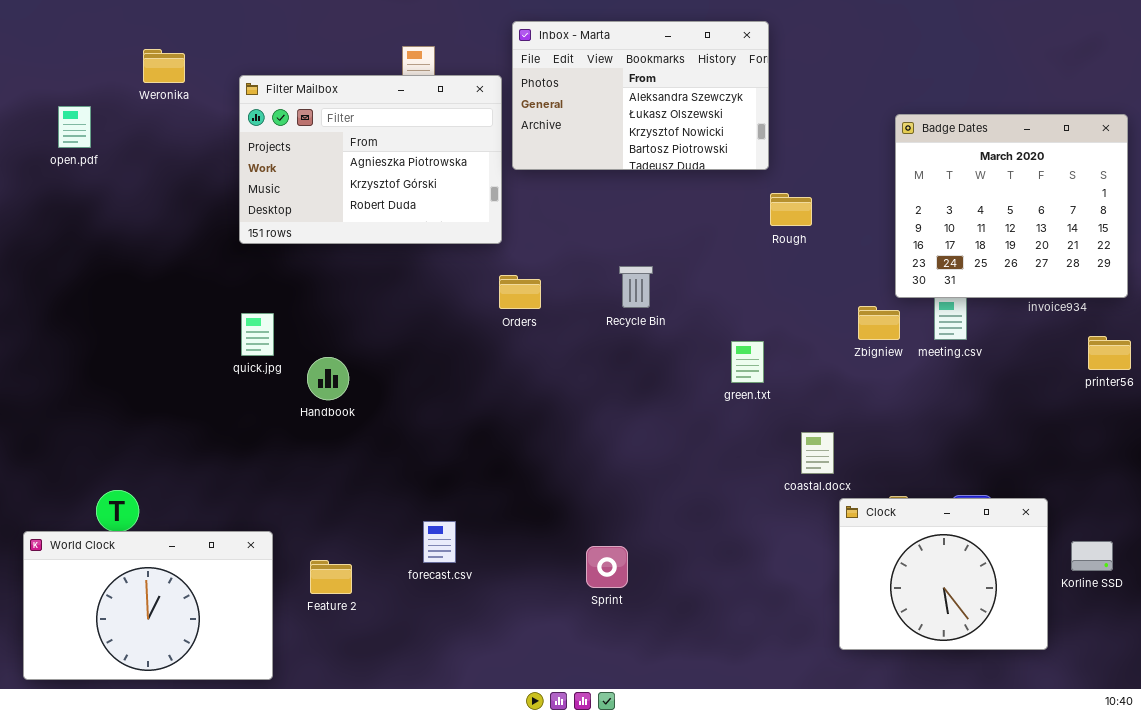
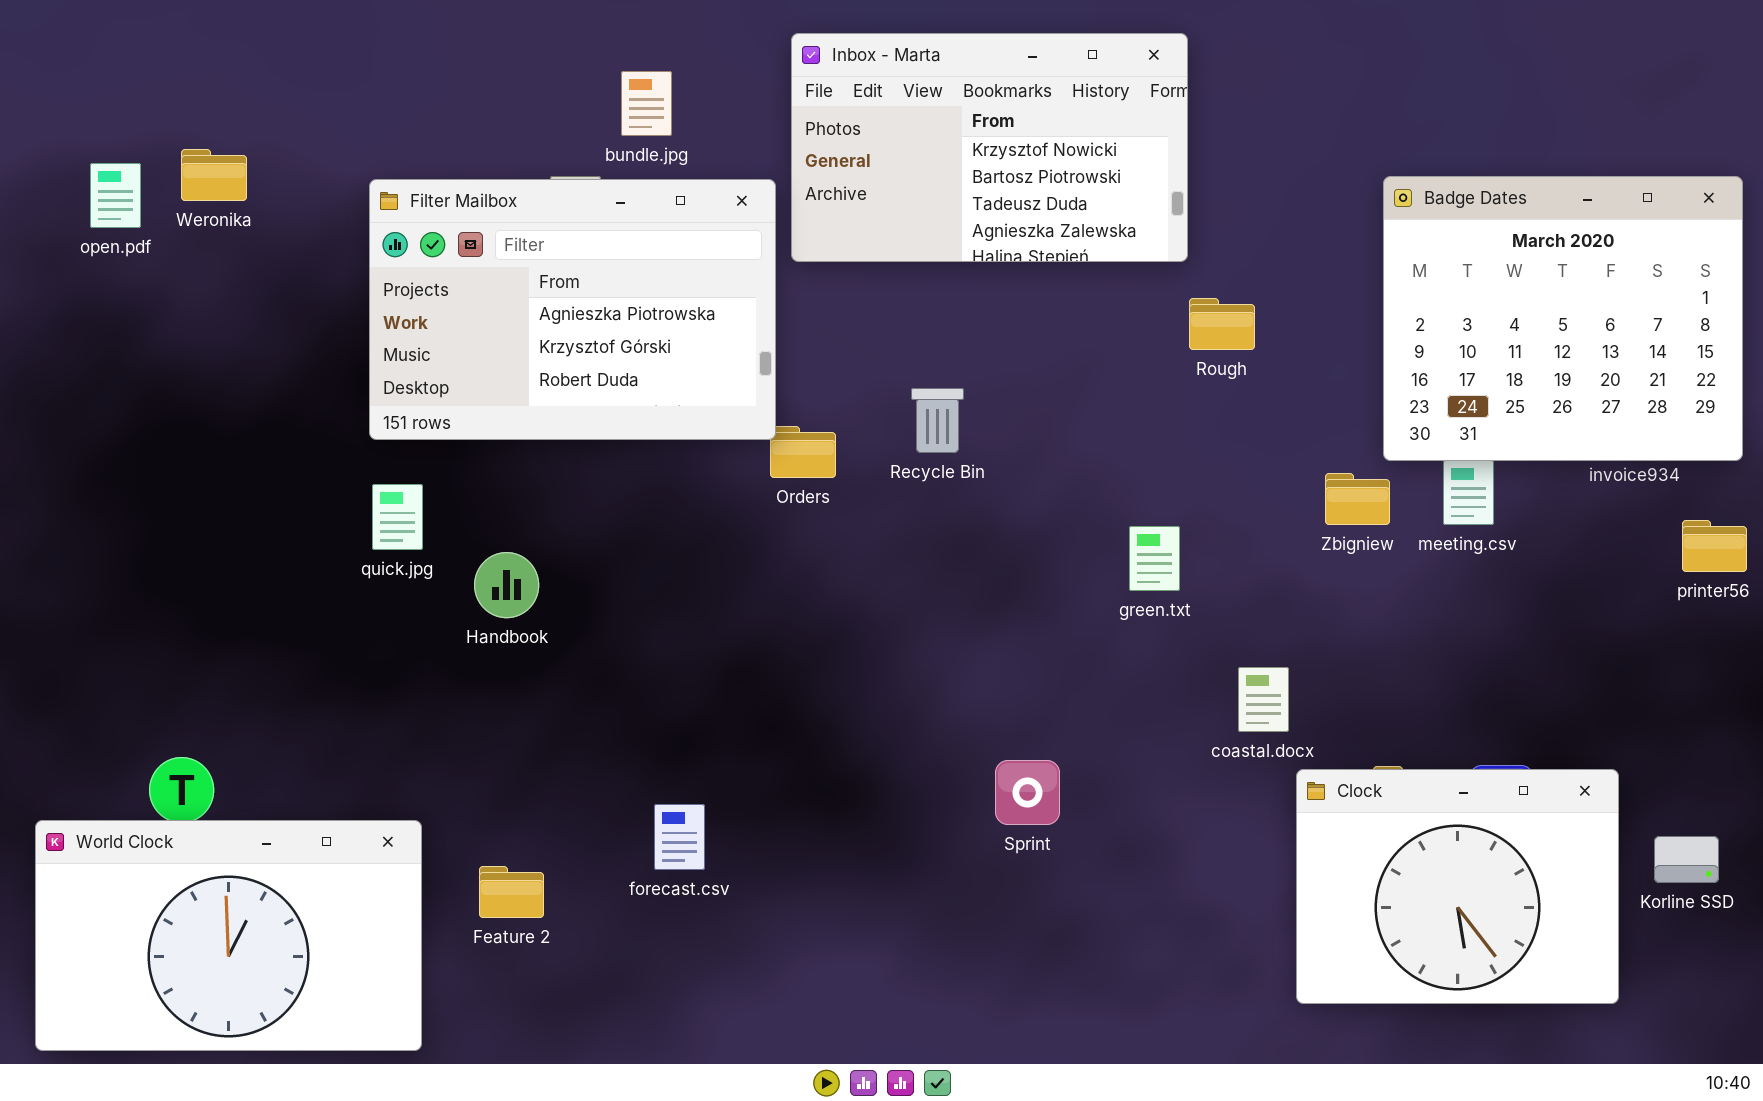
Inbox - Marta: [512,21,769,170] -> [791,33,1188,262], scrolled down 2 rows
Weronika: [143,49,185,83] -> [181,149,247,201], moved
Filter Mailbox: [239,75,502,244] -> [369,179,776,440], moved
Recycle Bin: [619,266,653,308] -> [911,388,964,453], moved
Sprint: [586,546,628,588] -> [995,760,1060,825], moved

